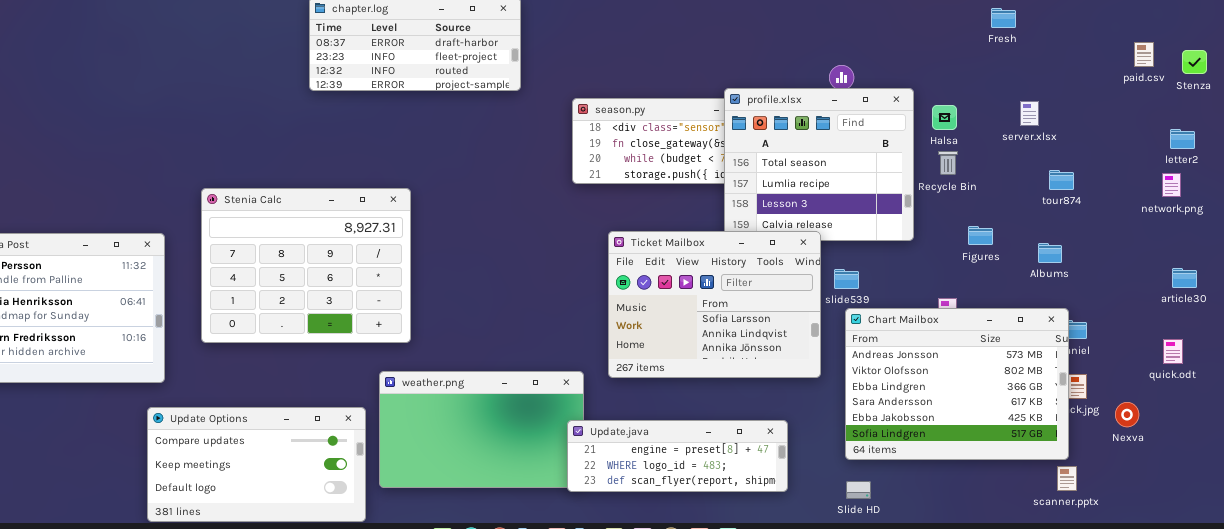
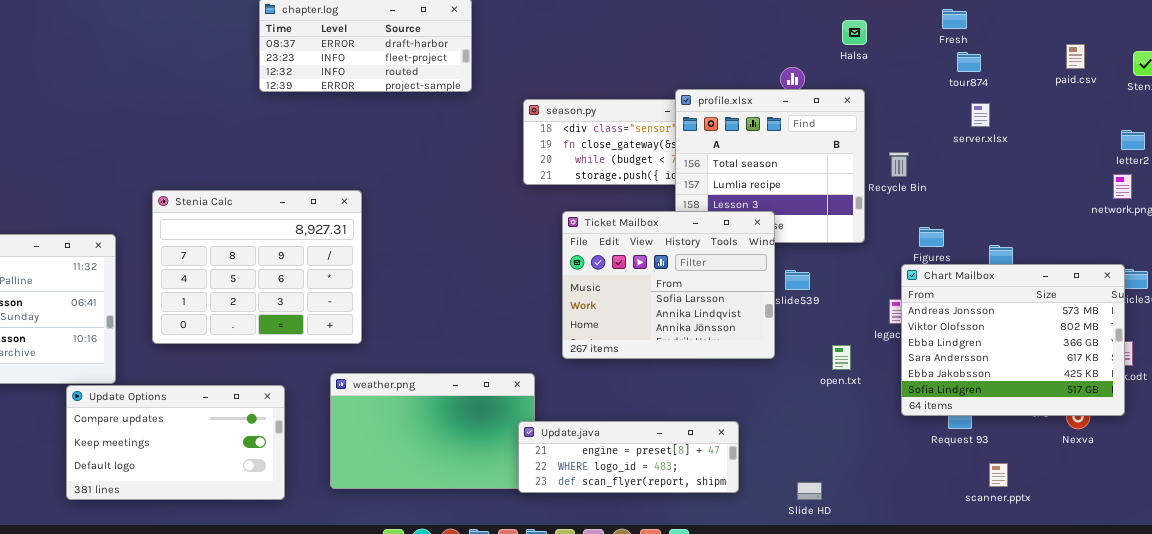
paid.csv: [1134,42,1154,67] -> [1066,44,1085,69], moved
Halsa: [932,105,957,130] -> [842,20,867,45], moved
tour874: [1049,170,1074,190] -> [957,52,981,72], moved
Ticket Mailbox: [608,231,821,378] -> [562,211,775,359], moved
Chart Mailbox: [845,308,1069,460] -> [901,264,1125,416], moved
Update Options: [147,407,366,522] -> [66,385,285,500], moved
scanner.pptx: [1057,466,1077,491] -> [989,463,1008,487], moved

